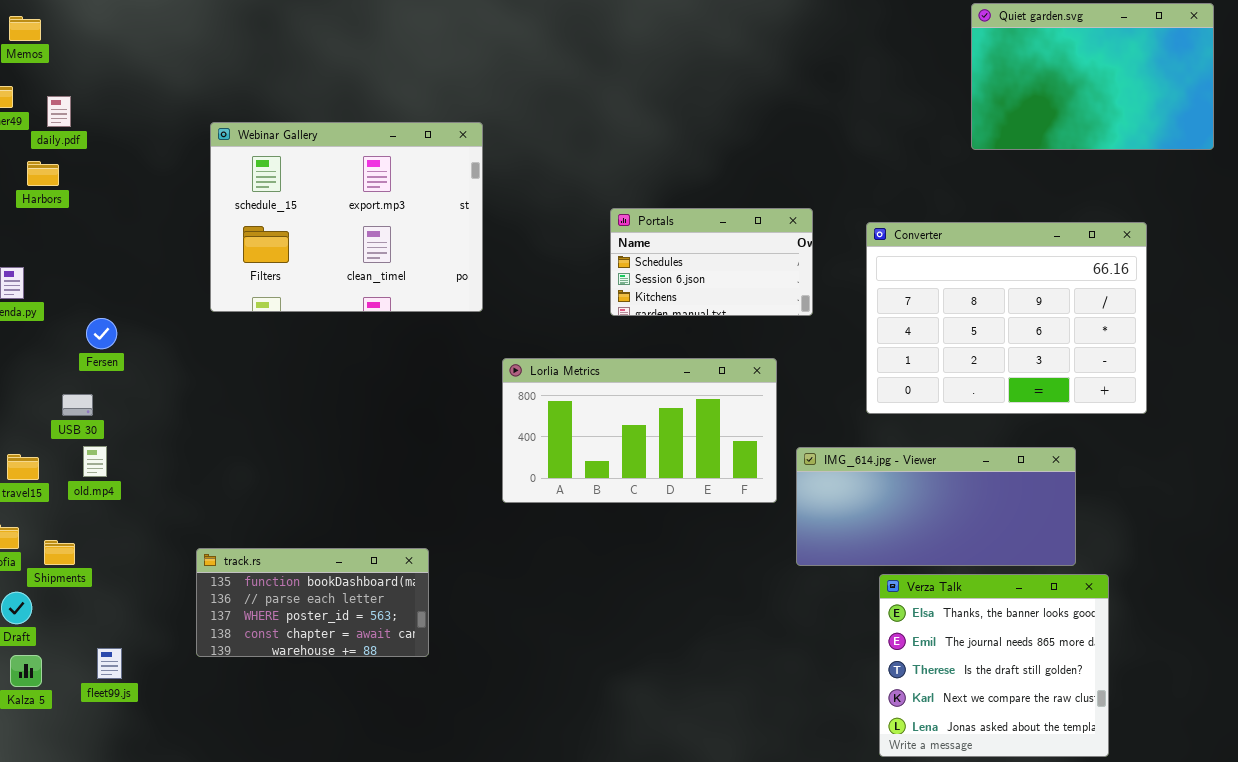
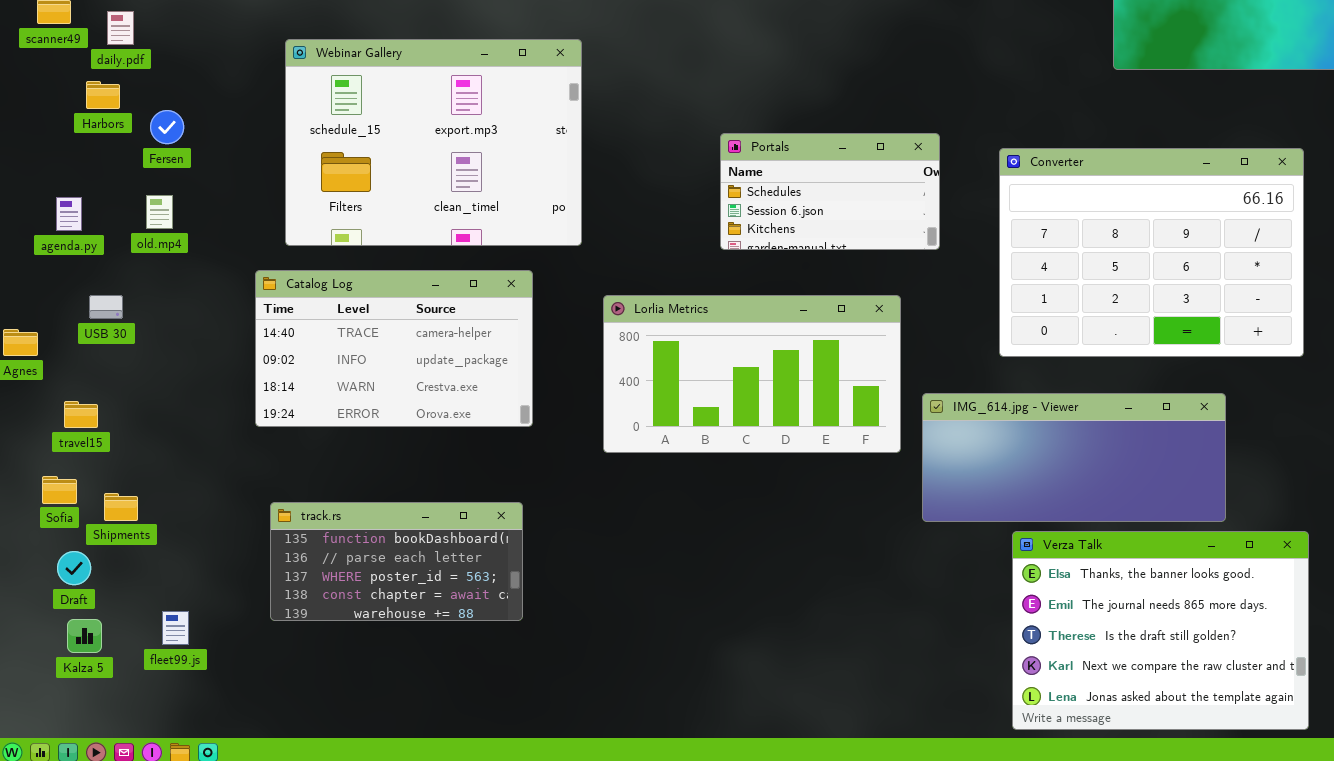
Fersen: [86,318,117,349] -> [150,110,184,144], moved
Catalog Log: none -> [255,270,533,427], opened
USB 30: [62,394,93,416] -> [89,295,123,319], moved
old.mp4: [83,446,107,477] -> [146,195,173,229], moved
Verza Talk: [879,574,1109,757] -> [1012,531,1309,730], resized

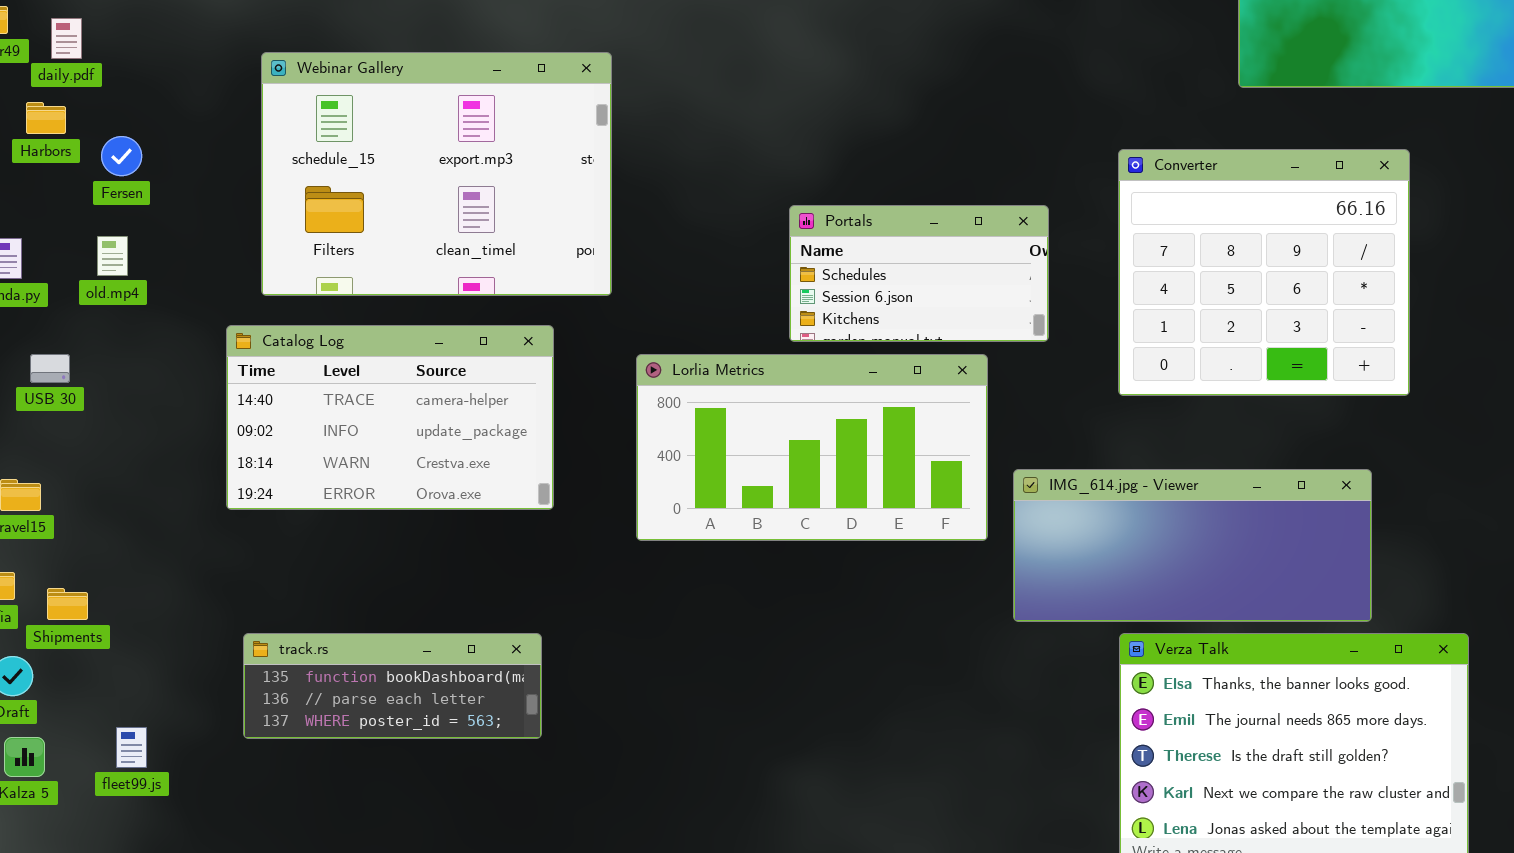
Portals: [720,133,940,250] -> [789,205,1049,342], moved
Converter: [999,148,1304,357] -> [1118,149,1410,396], moved, resized
track.rs: [270,502,523,621] -> [243,633,542,739], resized

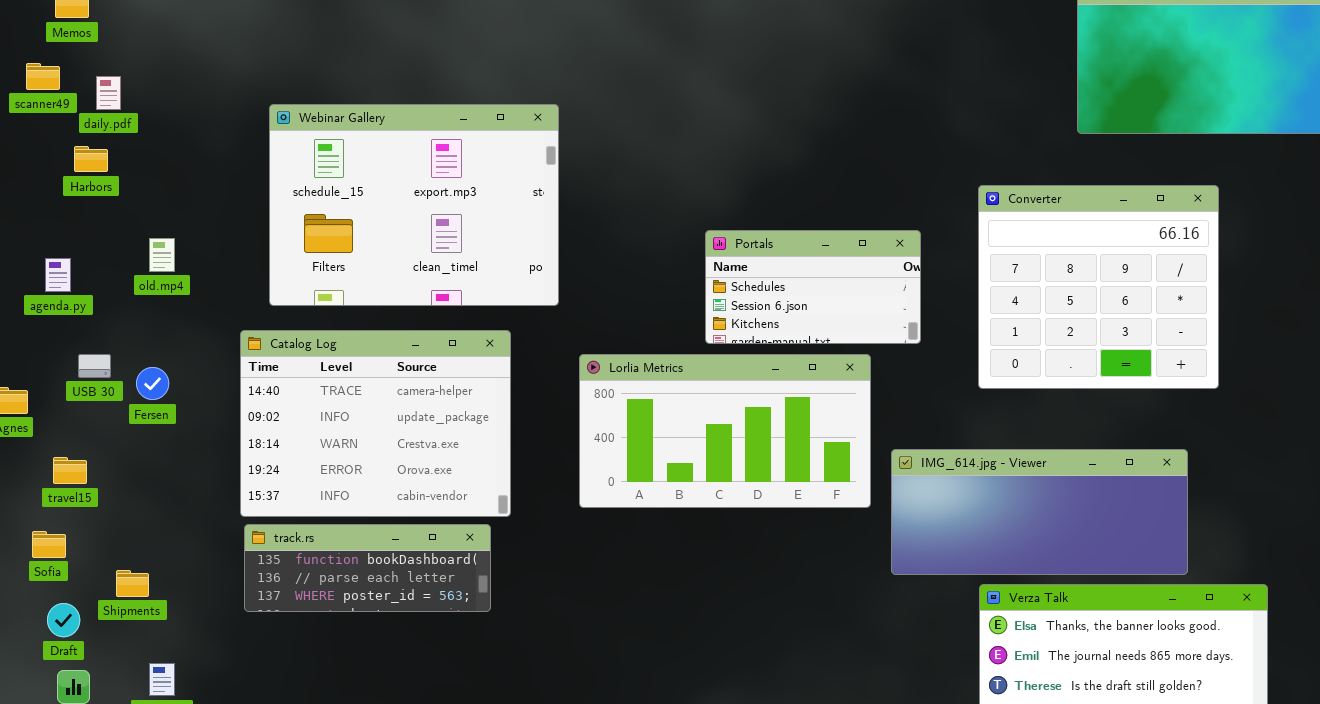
Fersen: [101,136,142,176] -> [136,367,169,400], moved
old.mp4: [97,236,128,276] -> [149,238,175,272], moved
Catalog Log: [226,325,554,510] -> [240,330,511,517], resized
Shipments: [47,588,88,620] -> [116,570,149,597], moved
track.rs: [243,633,542,739] -> [244,524,491,612], moved

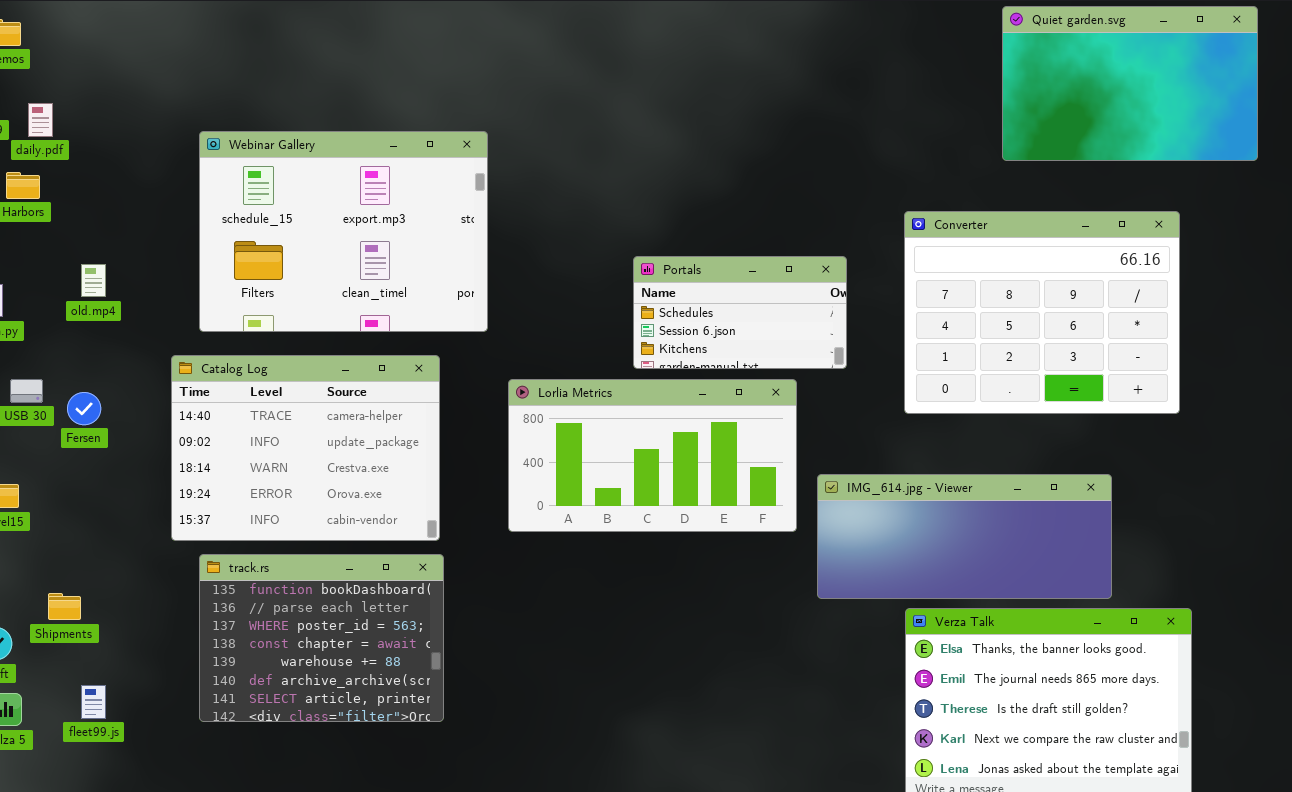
Converter: [978,185,1219,389] -> [904,211,1180,414], resized
track.rs: [244,524,491,612] -> [199,554,444,722], moved, resized

